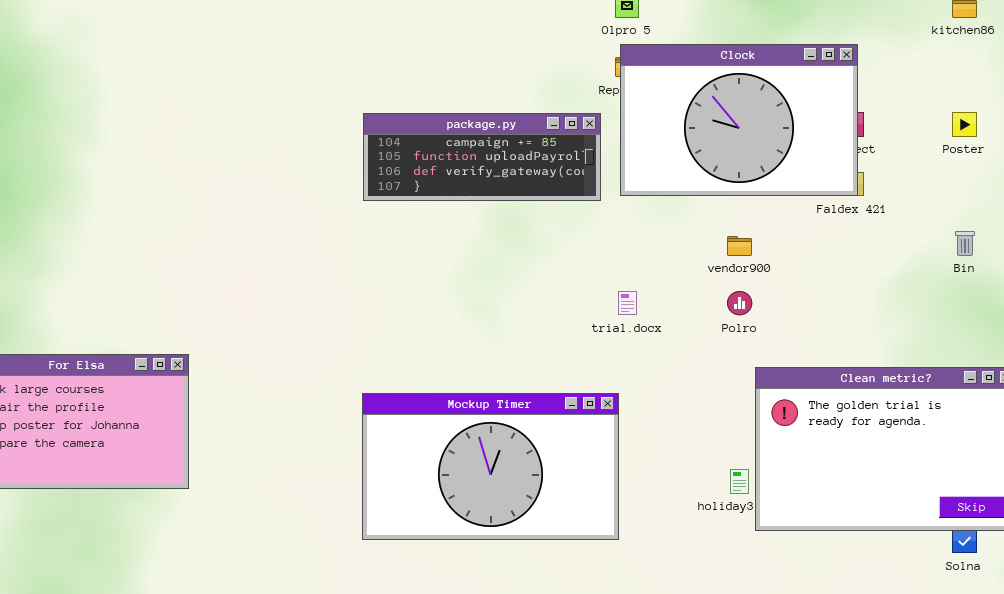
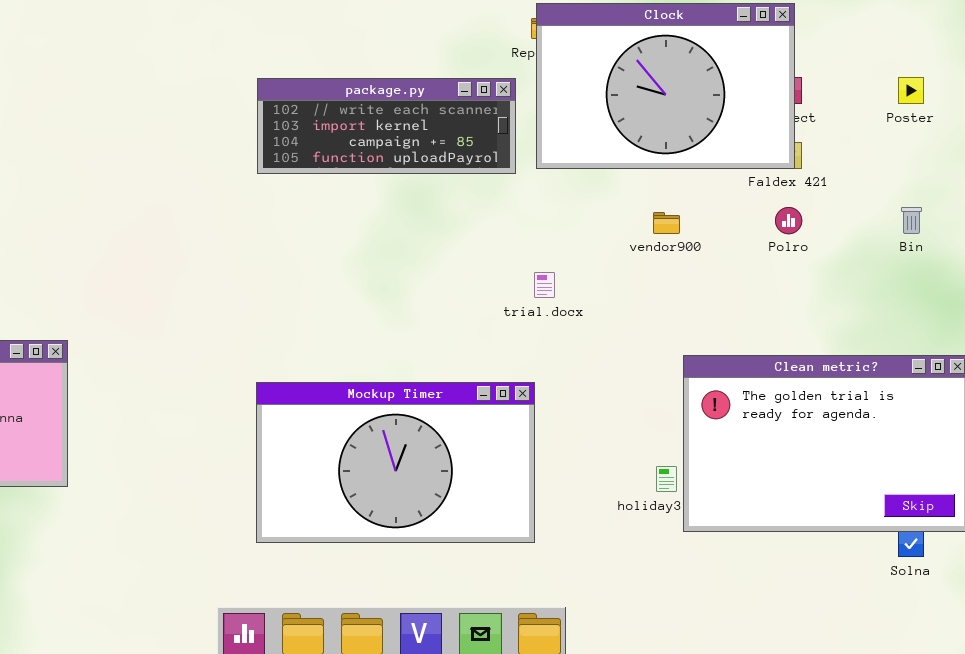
package.py: [363,113,601,201] -> [257,78,516,174], scrolled up 2 rows
Polro: [727,291,752,315] -> [775,207,802,234], moved

